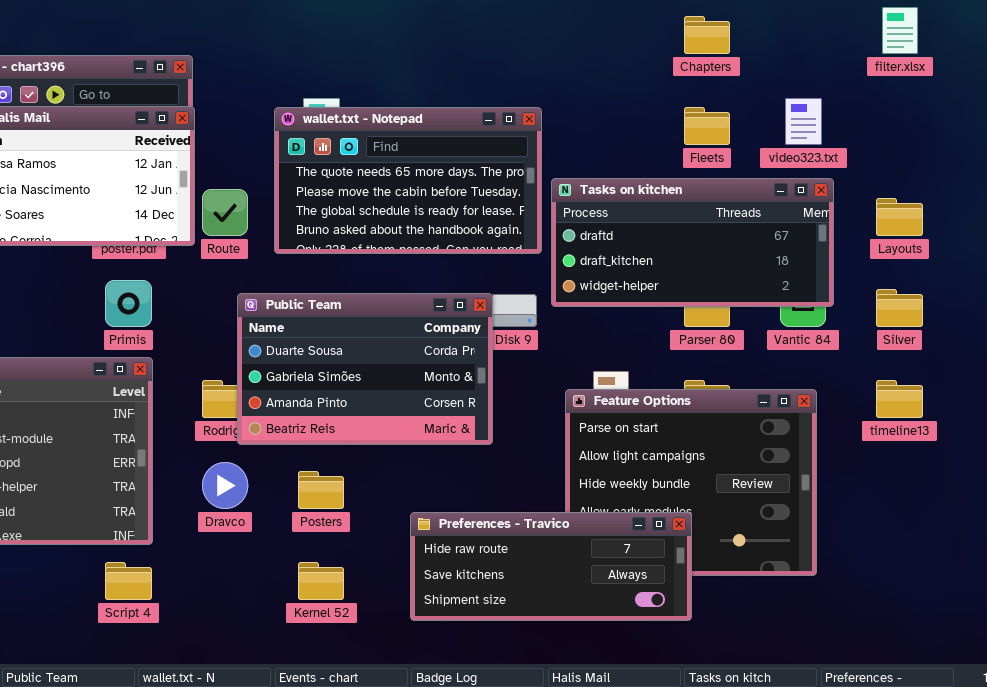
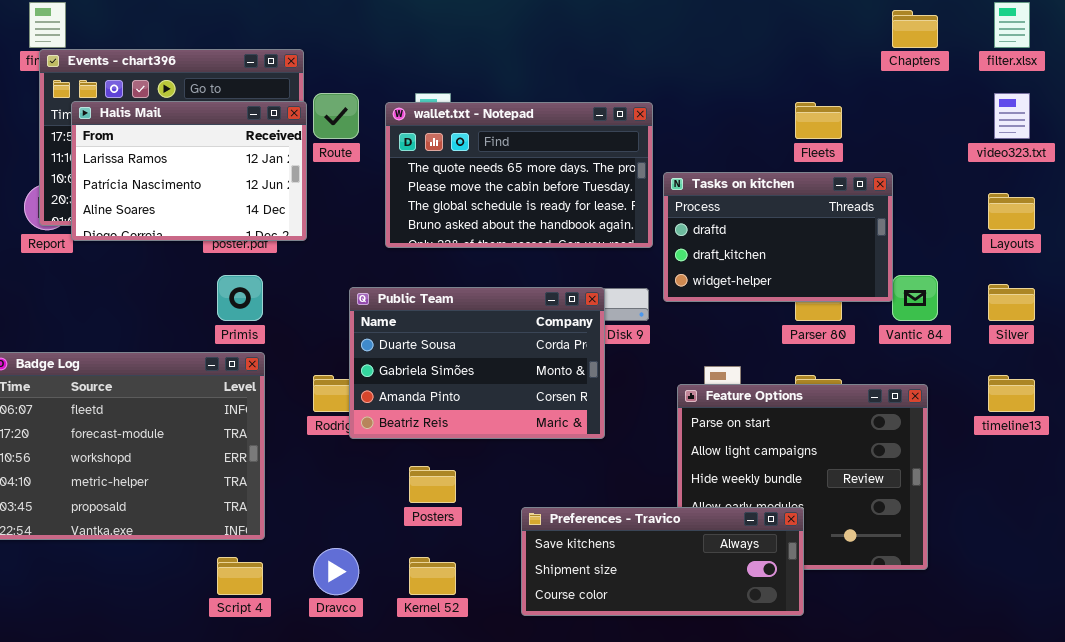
Chapters: [684,16,730,54] -> [892,10,938,48], moved
video323.txt: [785,98,822,145] -> [994,93,1030,139], moved
Tasks on kitchen: [551,178,834,307] -> [663,172,893,302], resized
Route: [202,189,248,236] -> [313,93,359,139], moved
Dravco: [202,462,248,509] -> [313,548,359,595], moved
Preferences - Travico: [410,512,692,621] -> [521,507,804,616], scrolled down 1 row

